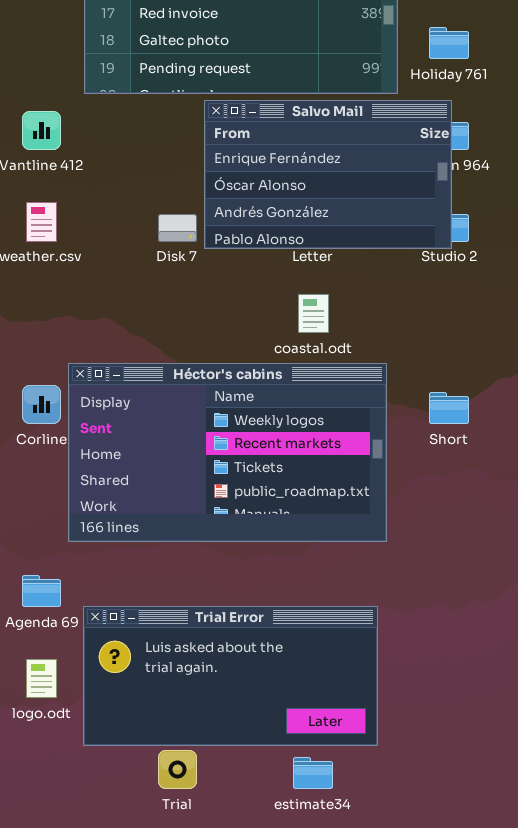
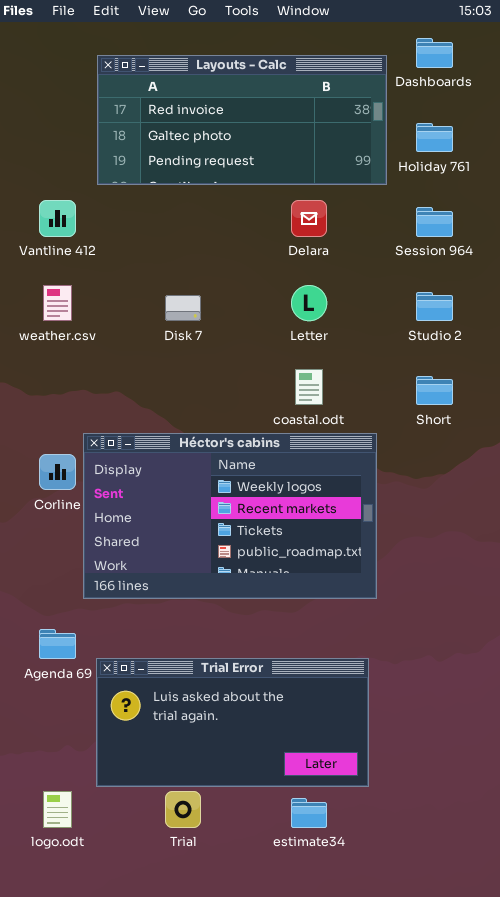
Salvo Mail: [204,100,452,249] -> none, closed
Short: [429,392,469,424] -> [416,376,453,405], moved
logo.odt: [26,659,57,698] -> [43,791,72,828], moved

